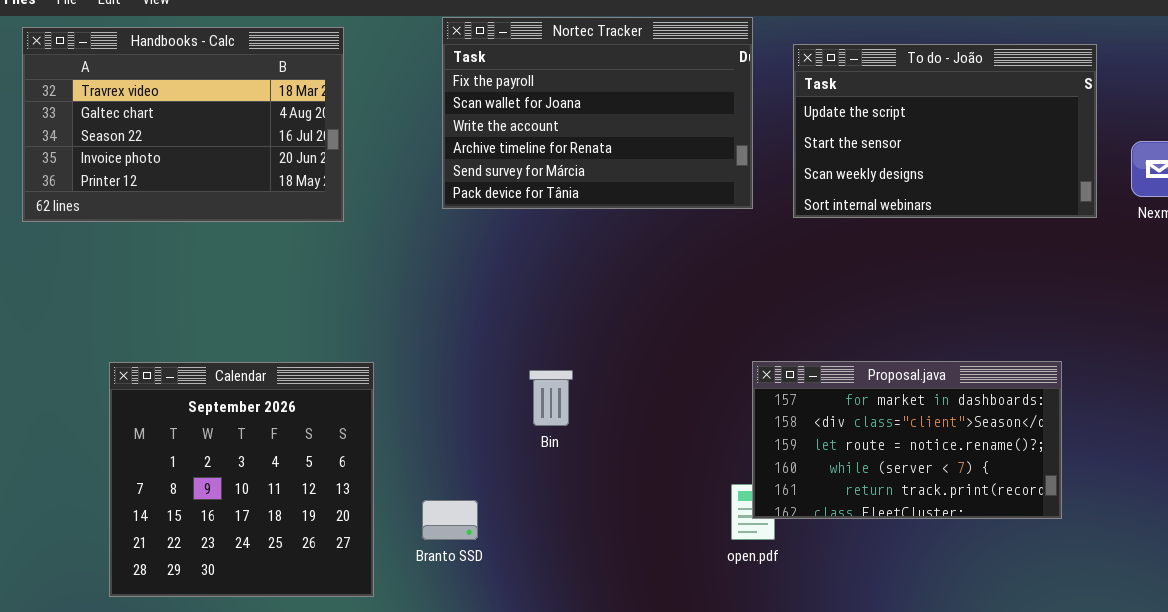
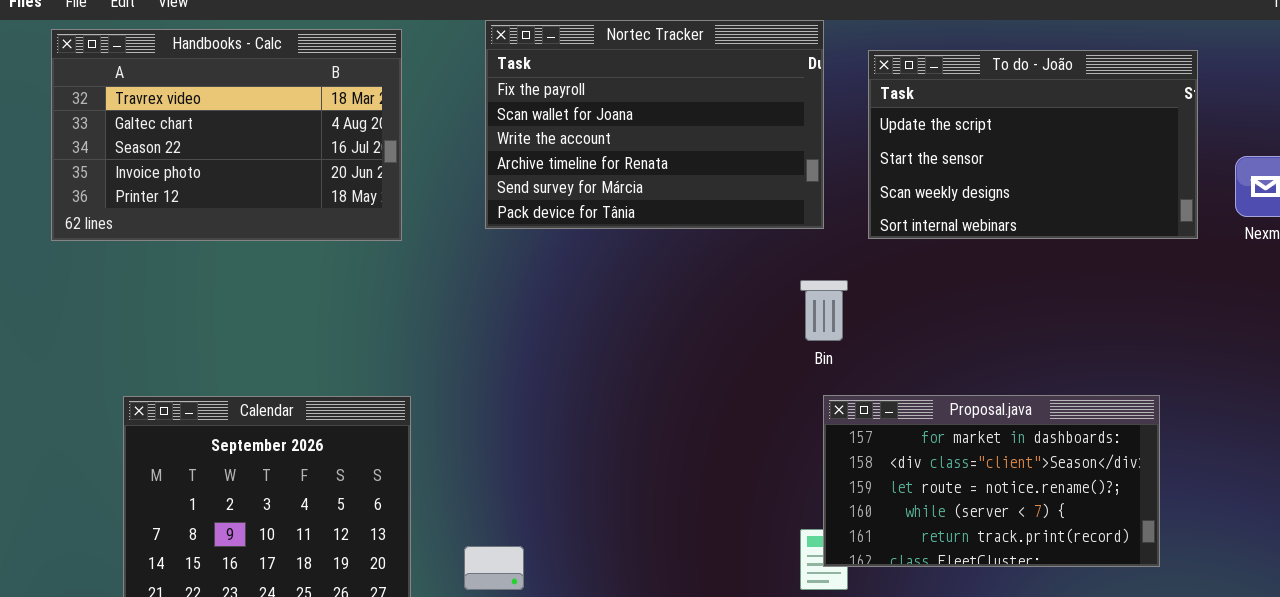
Handbooks - Calc: [22,27,344,222] -> [51,29,402,241], moved
Bin: [529,370,573,426] -> [800,280,848,341], moved

